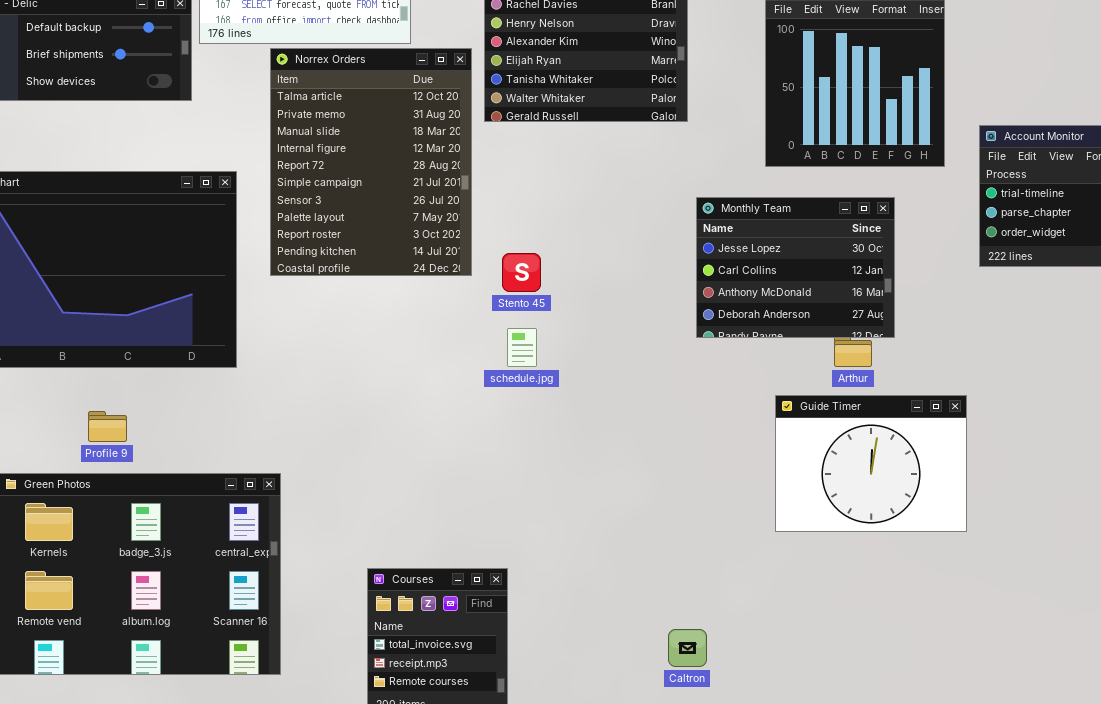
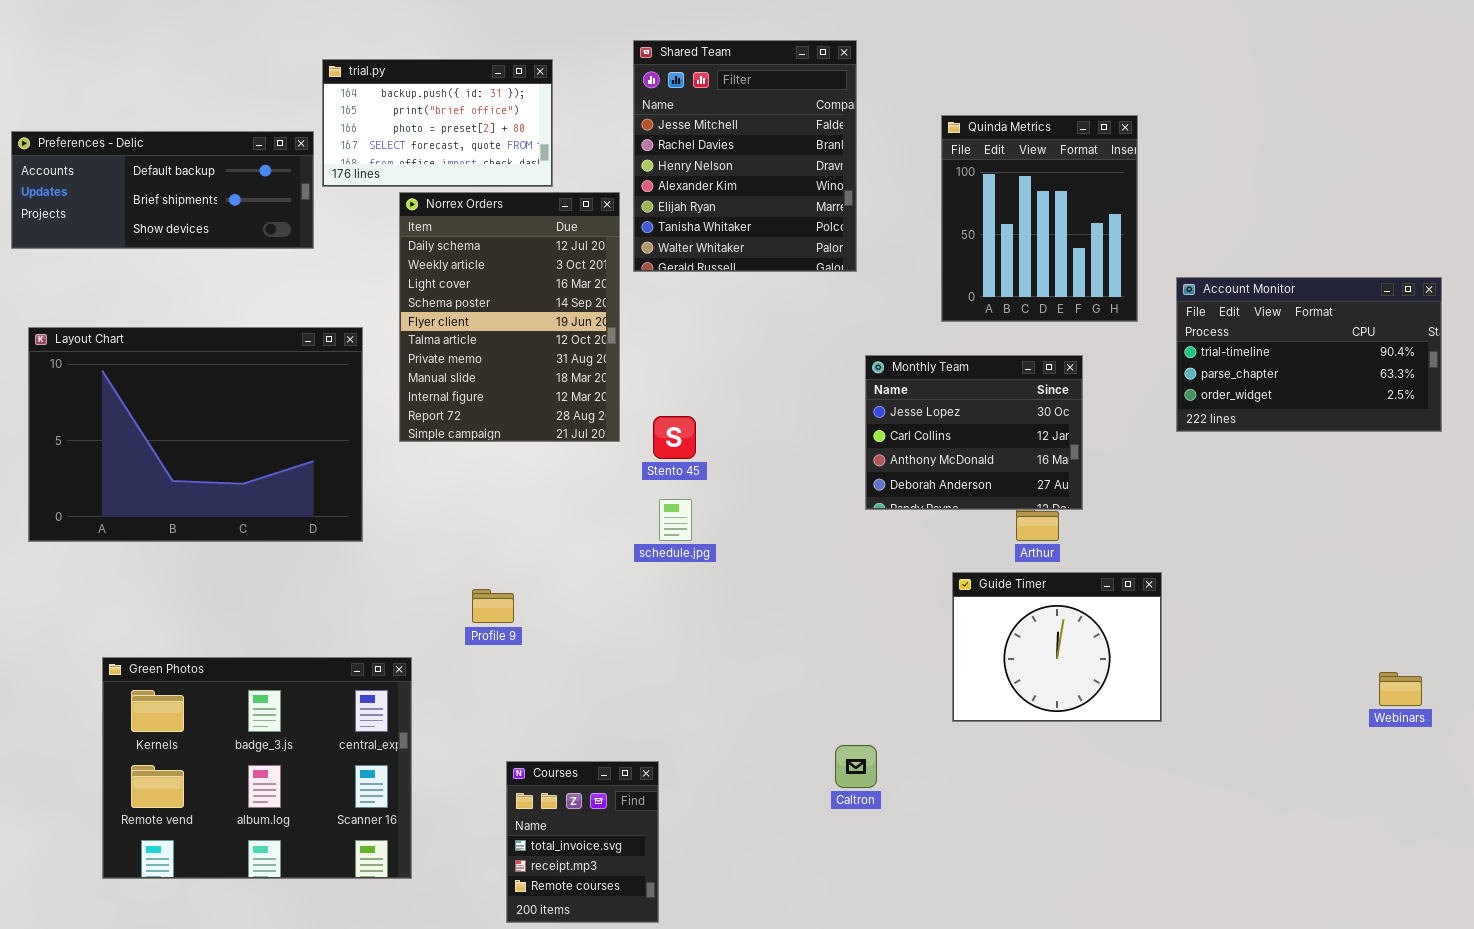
Norrex Orders: [270,48,472,276] -> [399,192,620,442], scrolled up 5 rows
Profile 9: [88,411,127,442] -> [472,589,514,623], moved
Caltron: [668,629,707,667] -> [835,745,877,788], moved

